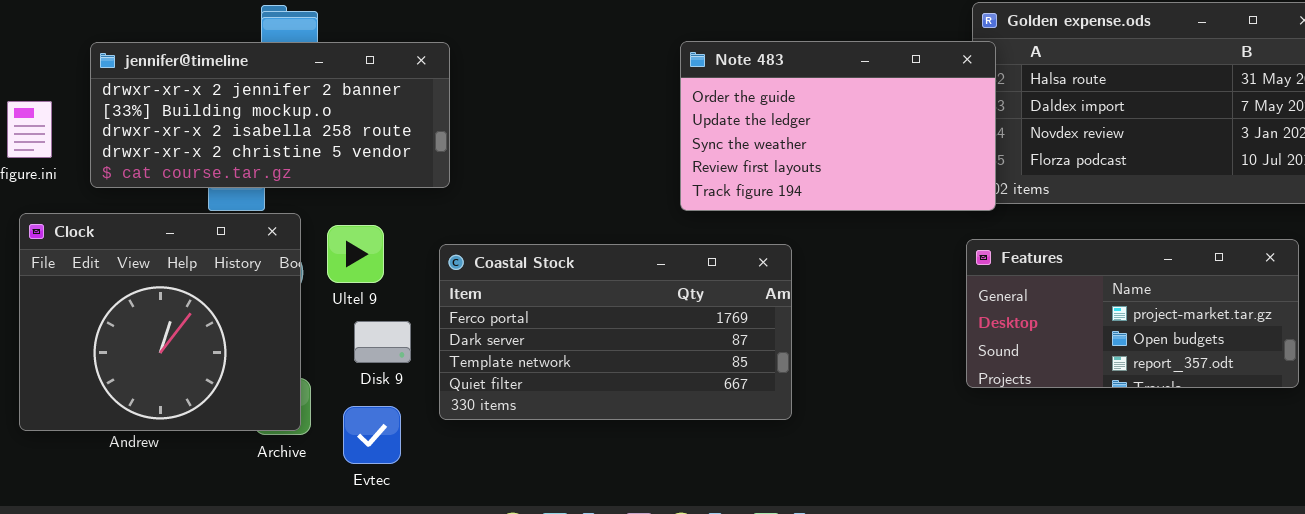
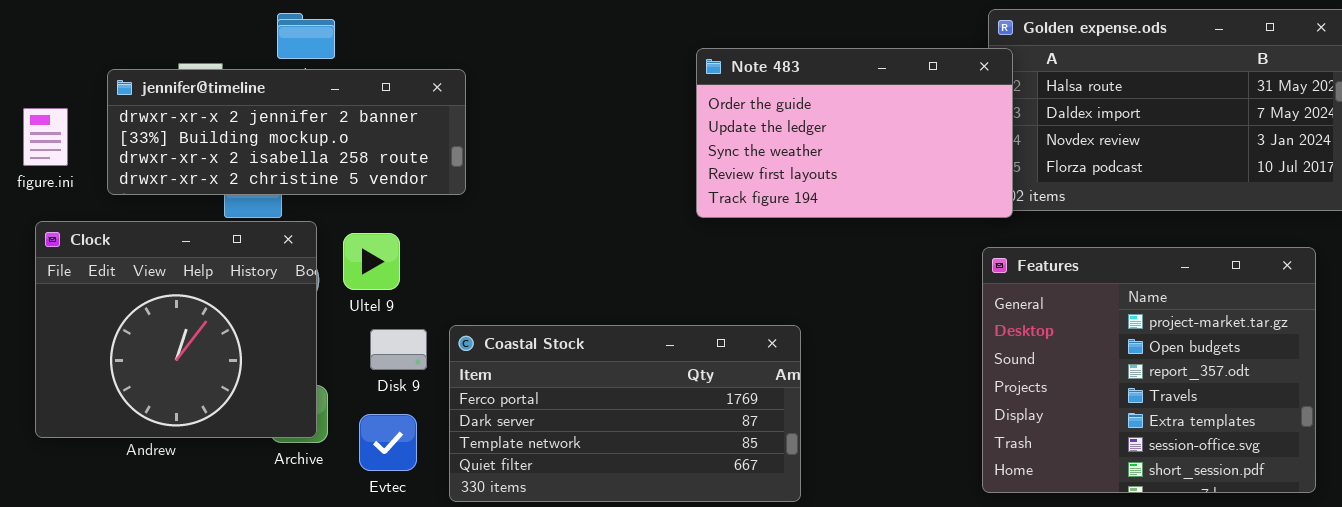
jennifer@timeline: [90,42,450,188] -> [107,69,466,195], resized
Features: [966,239,1299,388] -> [982,247,1316,493], resized
Coastal Stock: [439,244,792,420] -> [449,325,801,502], moved

